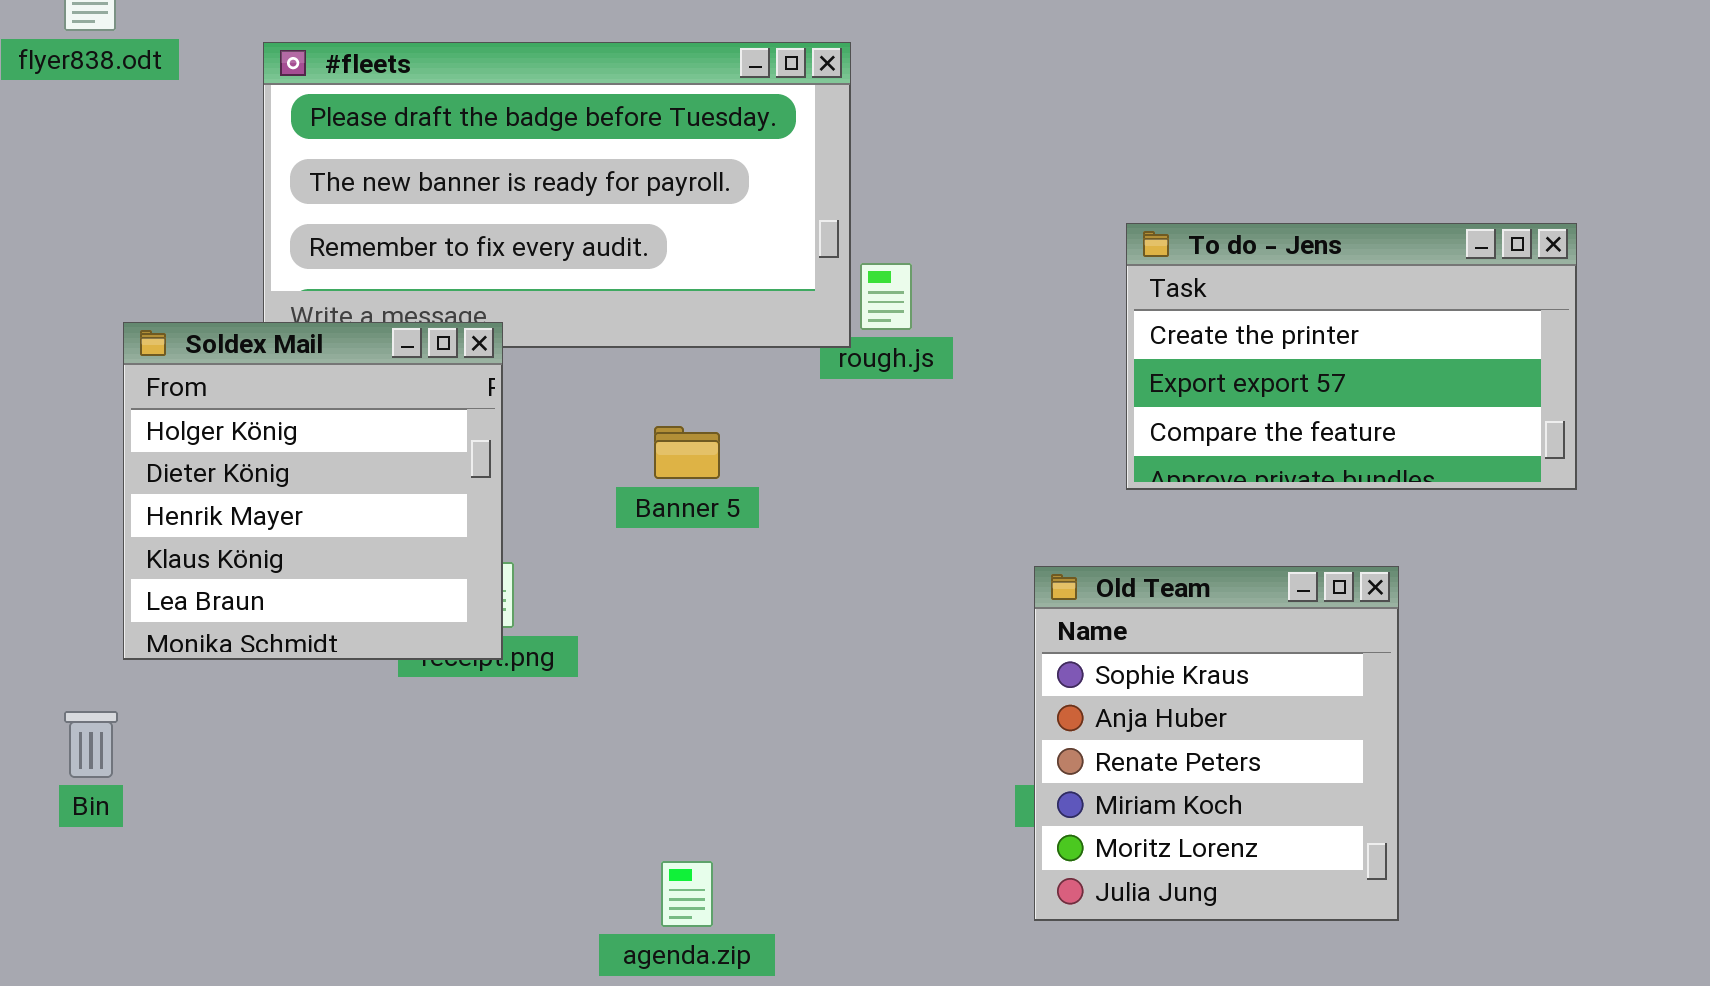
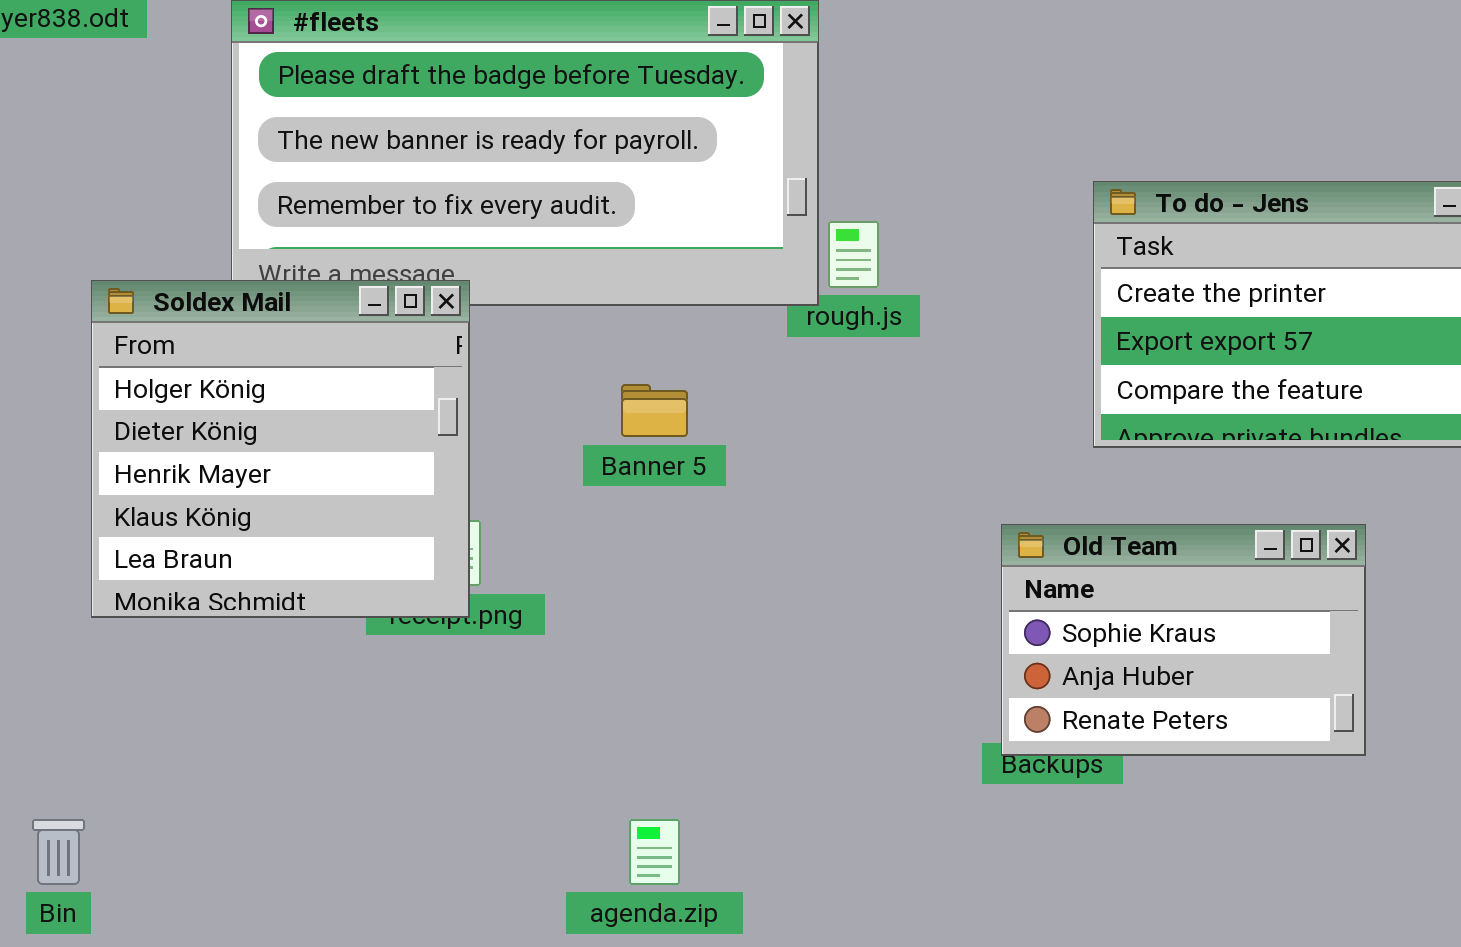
Old Team: [1034,566,1399,921] -> [1001,524,1366,756], resized
Bin: [64,711,118,778] -> [32,819,85,885], moved

